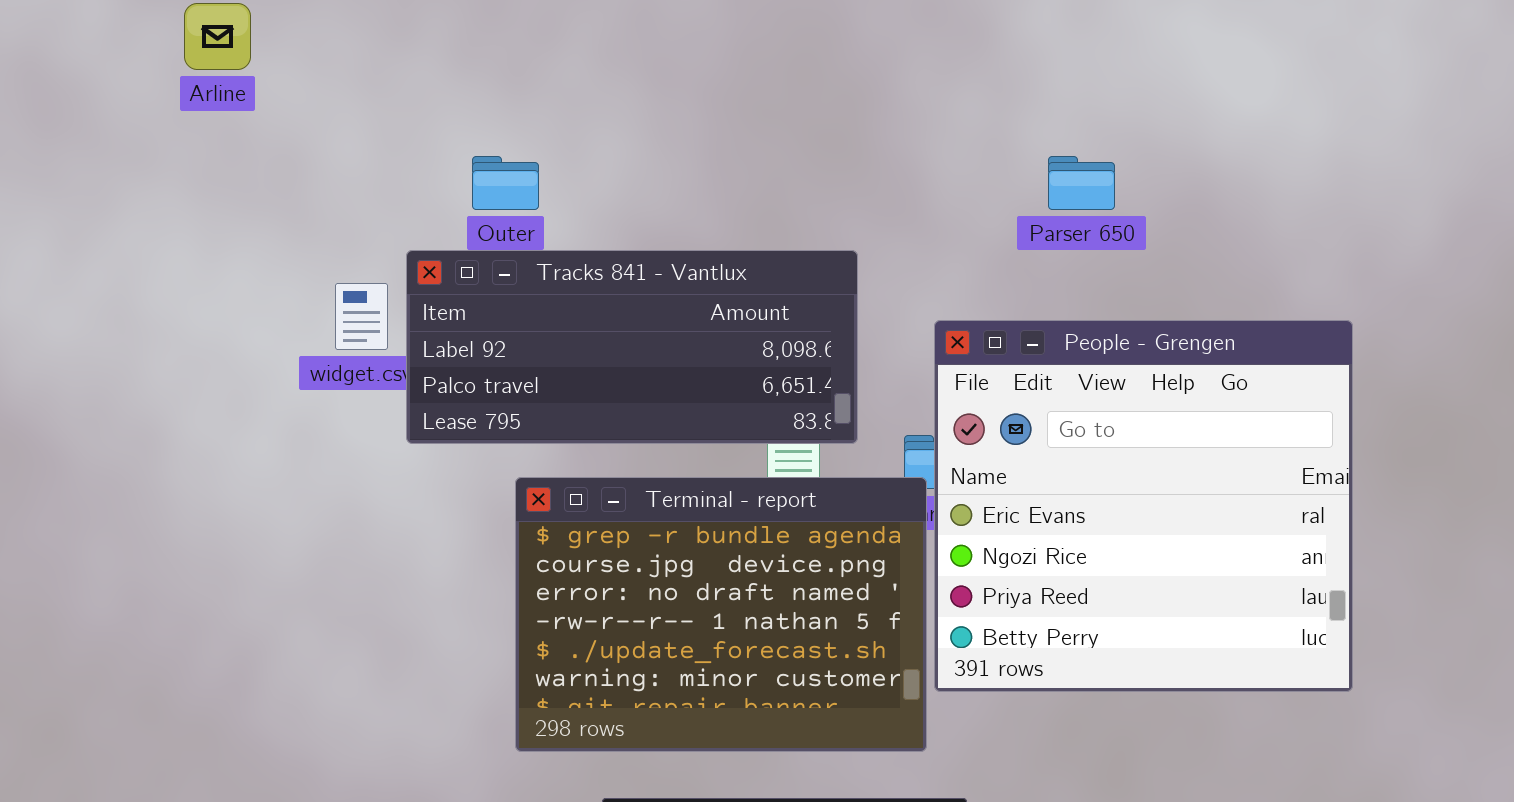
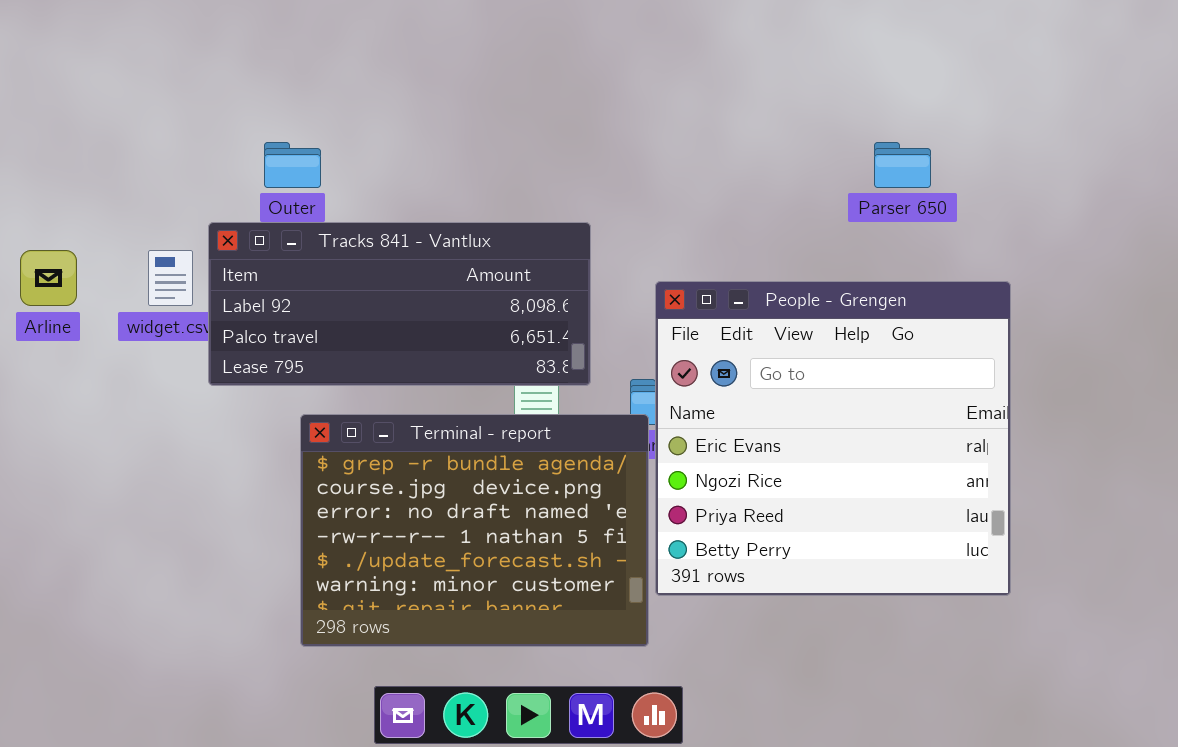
Arline: [184,3,251,70] -> [20,250,77,306], moved
Parser 650: [1048,156,1115,210] -> [874,142,931,188], moved

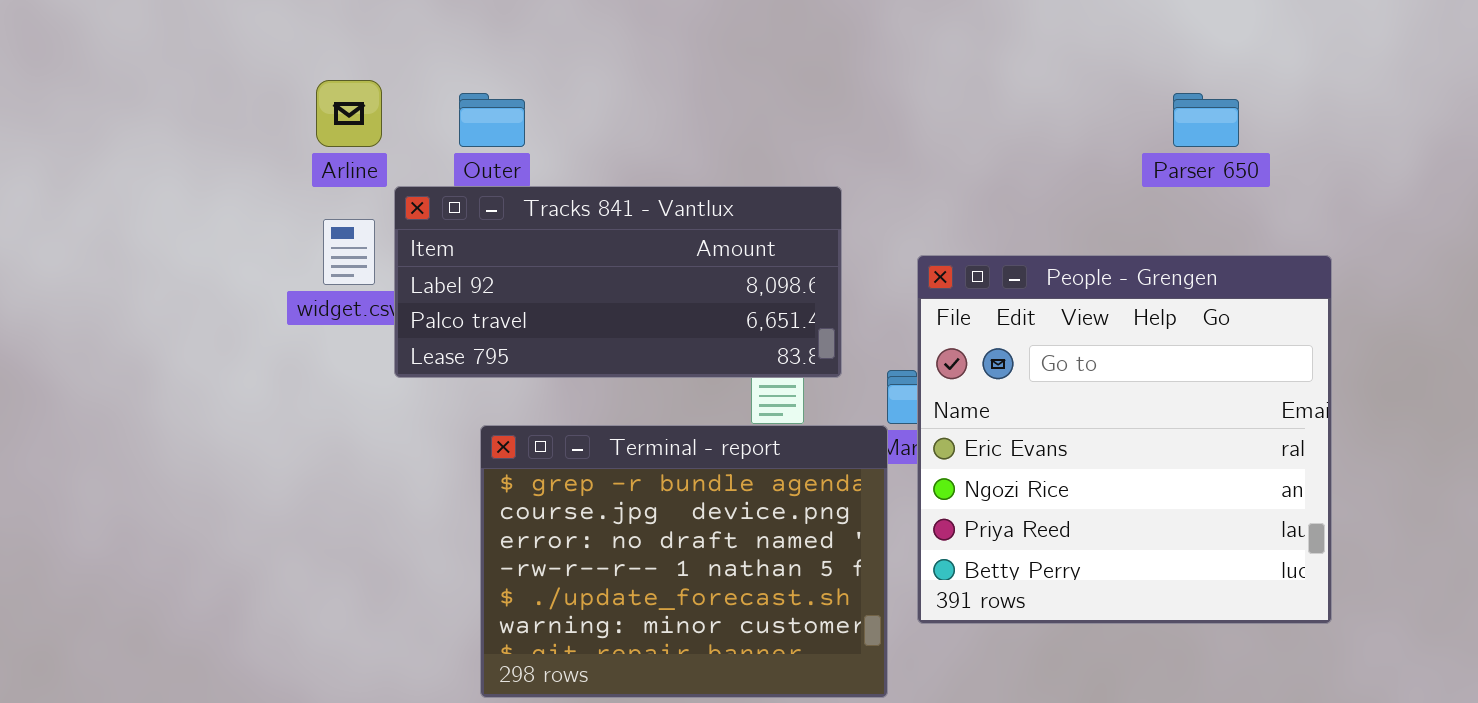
Arline: [20,250,77,306] -> [316,80,382,147], moved
Terminal - report: [300,414,649,647] -> [480,425,888,698], moved

